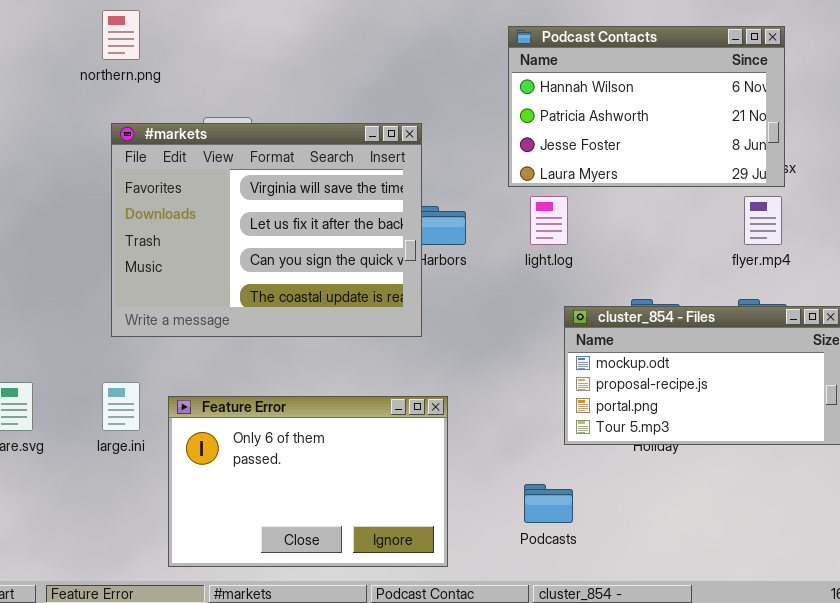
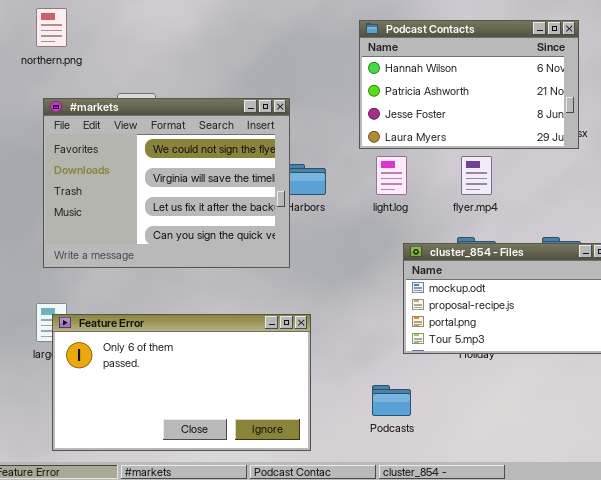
#markets: [111,123,422,337] -> [43,98,290,268], scrolled up 1 row
flyer.mp4: [744,196,782,245] -> [461,156,492,195], moved
Feature Error: [168,396,448,567] -> [52,314,311,451], resized

